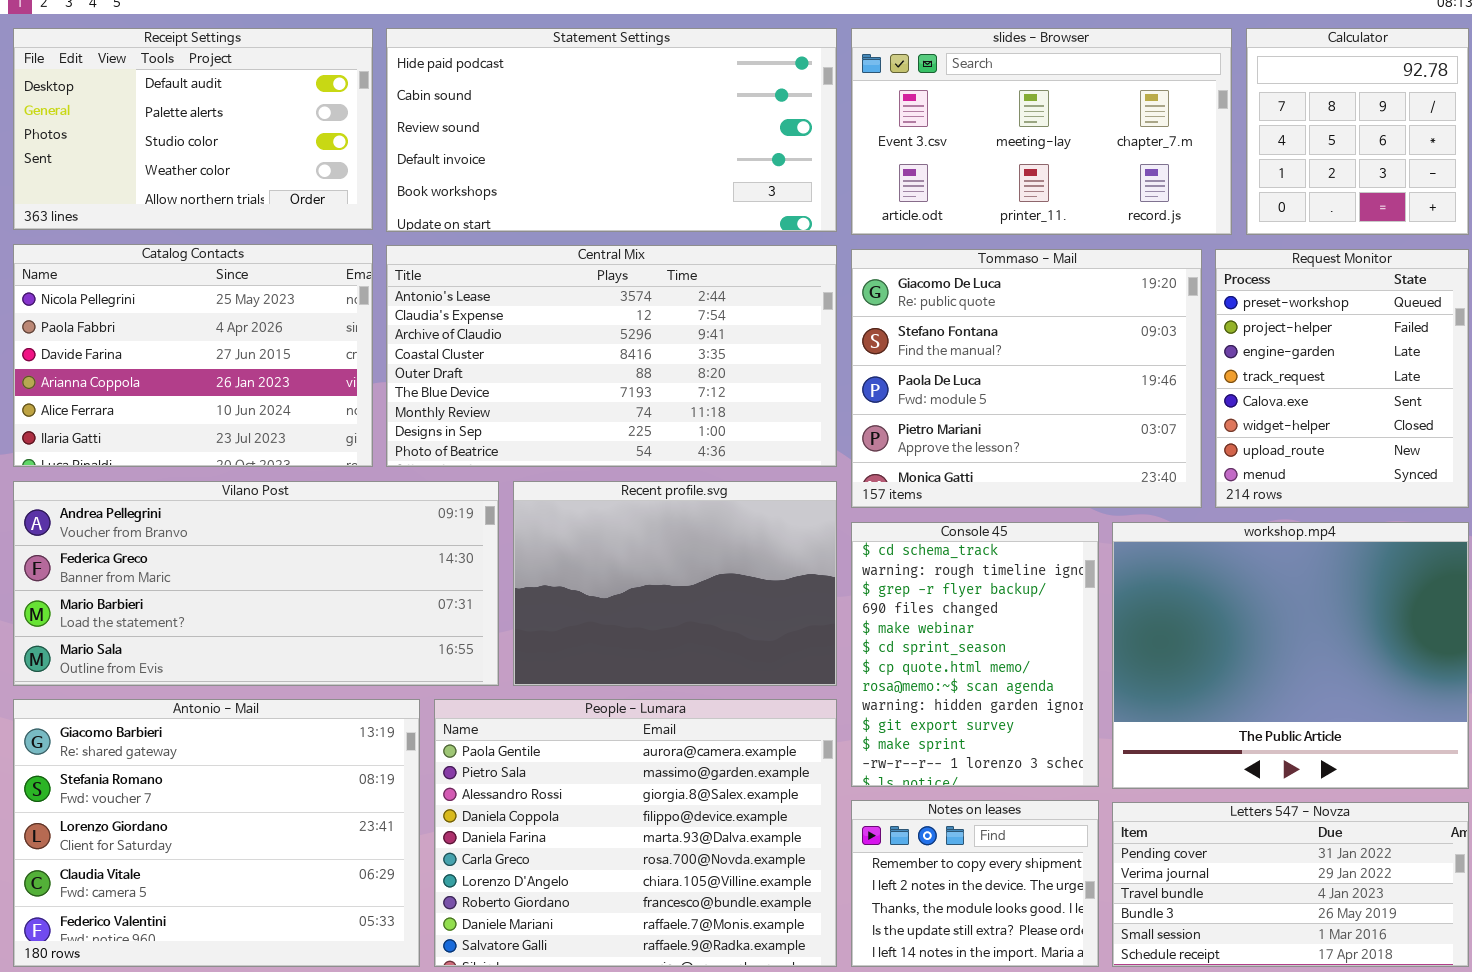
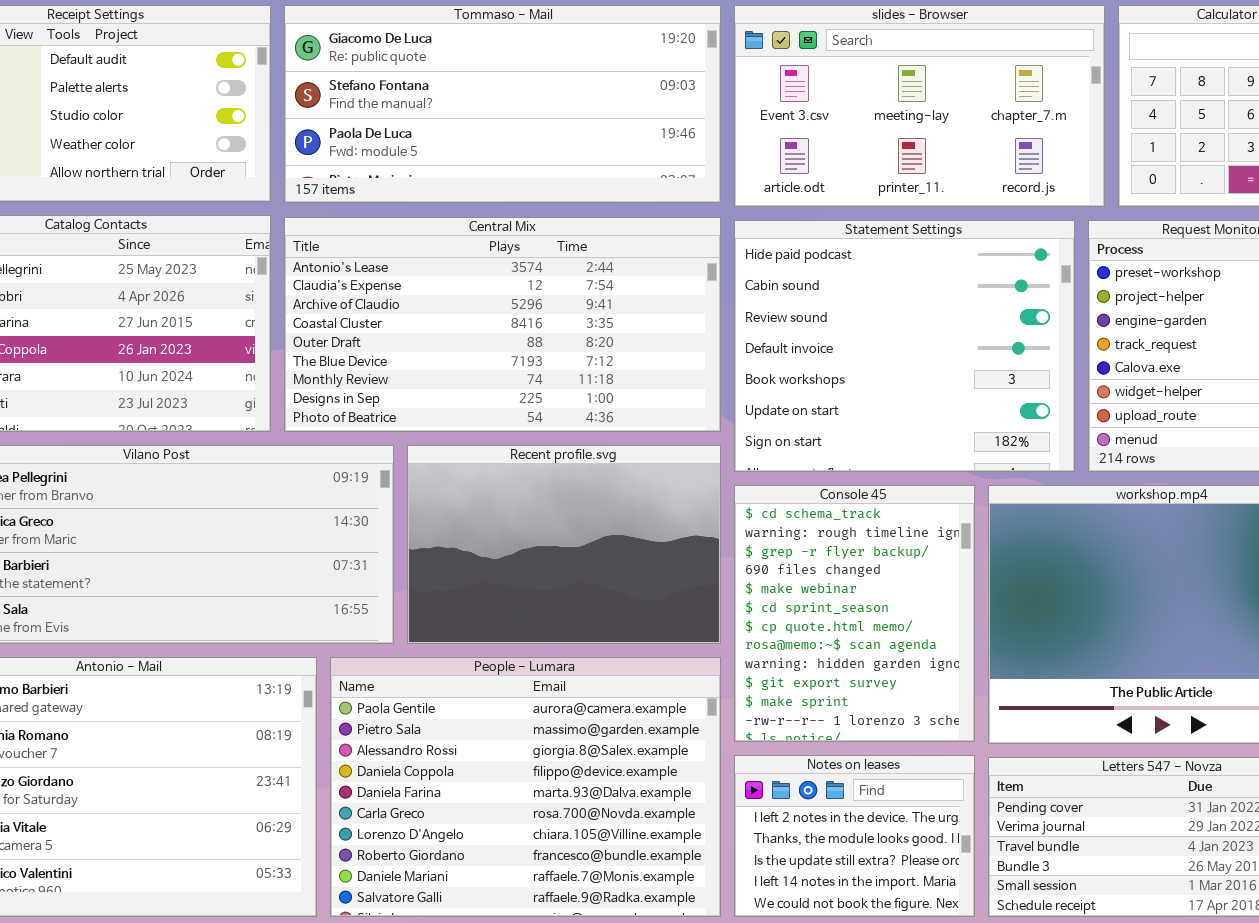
Statement Settings: [386,28,837,232] -> [734,220,1075,472], moved, resized
Tommaso - Mail: [851,249,1202,508] -> [284,5,721,203], moved, resized
Notes on leases: [851,800,1099,967] -> [734,755,975,917], scrolled down 1 row

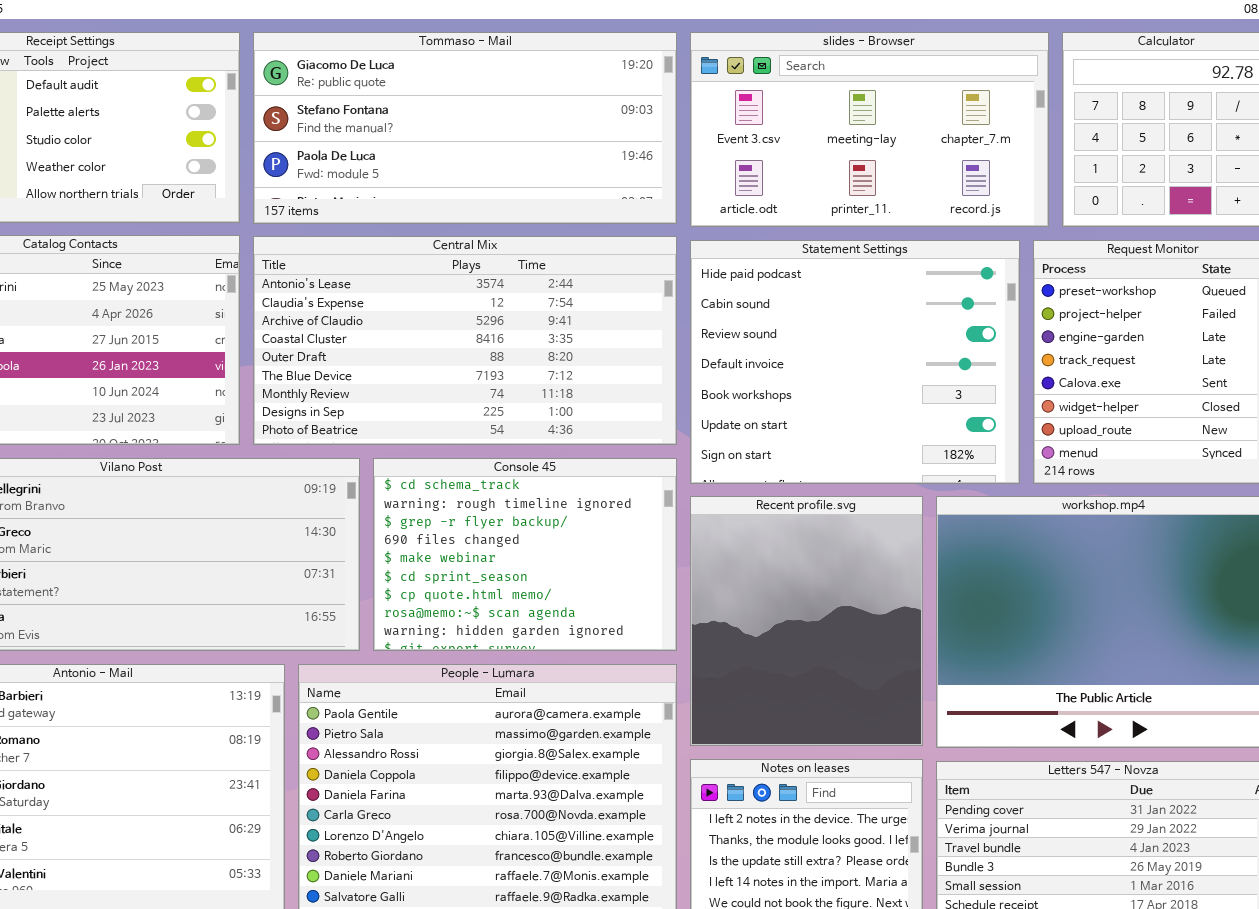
Recent profile.svg: [407,445,721,644] -> [690,496,923,746], moved, resized
Console 45: [734,485,975,742] -> [373,458,677,651], moved, resized

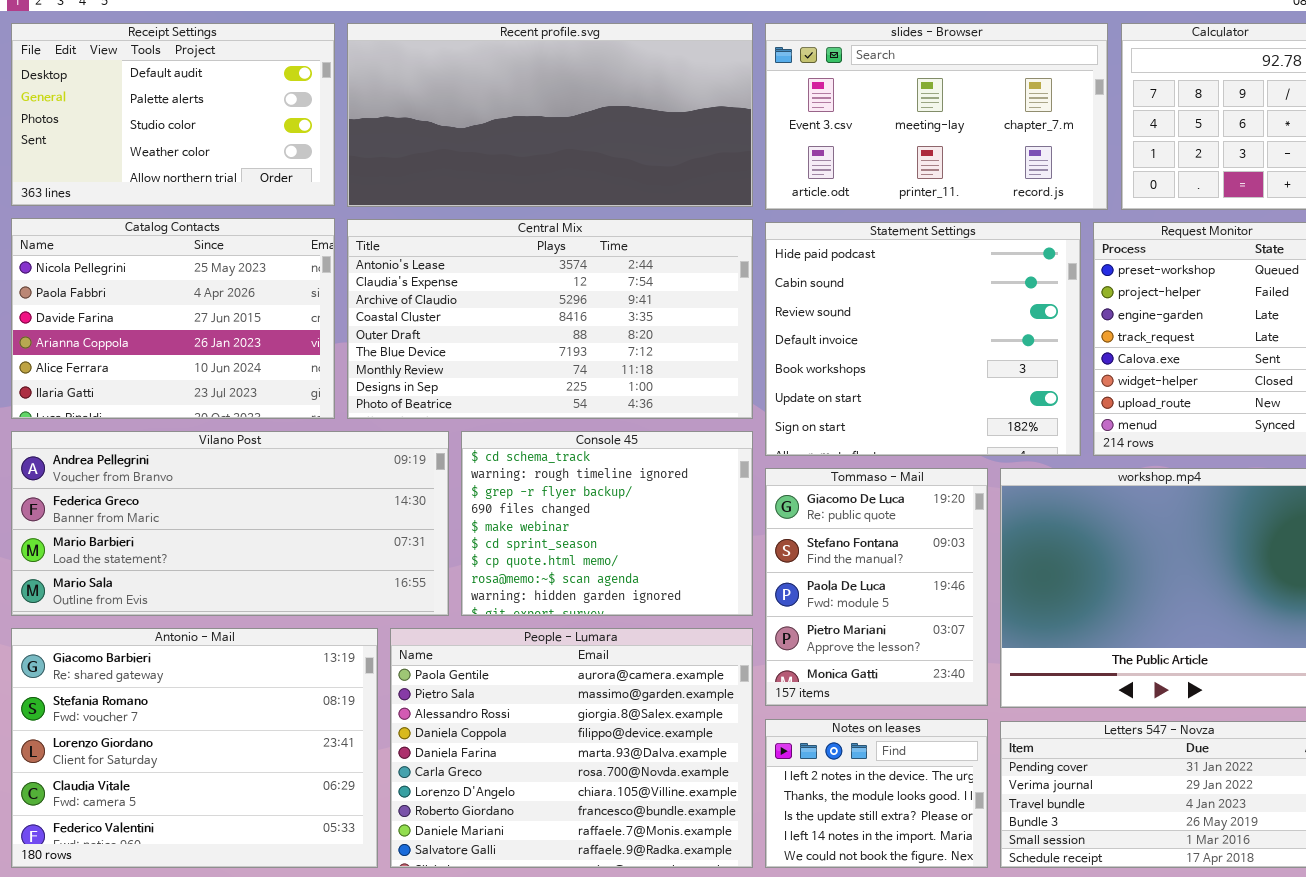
Tommaso - Mail: [253,32,677,224] -> [765,468,988,706], moved, resized
Recent profile.svg: [690,496,923,746] -> [347,23,753,207], moved, resized

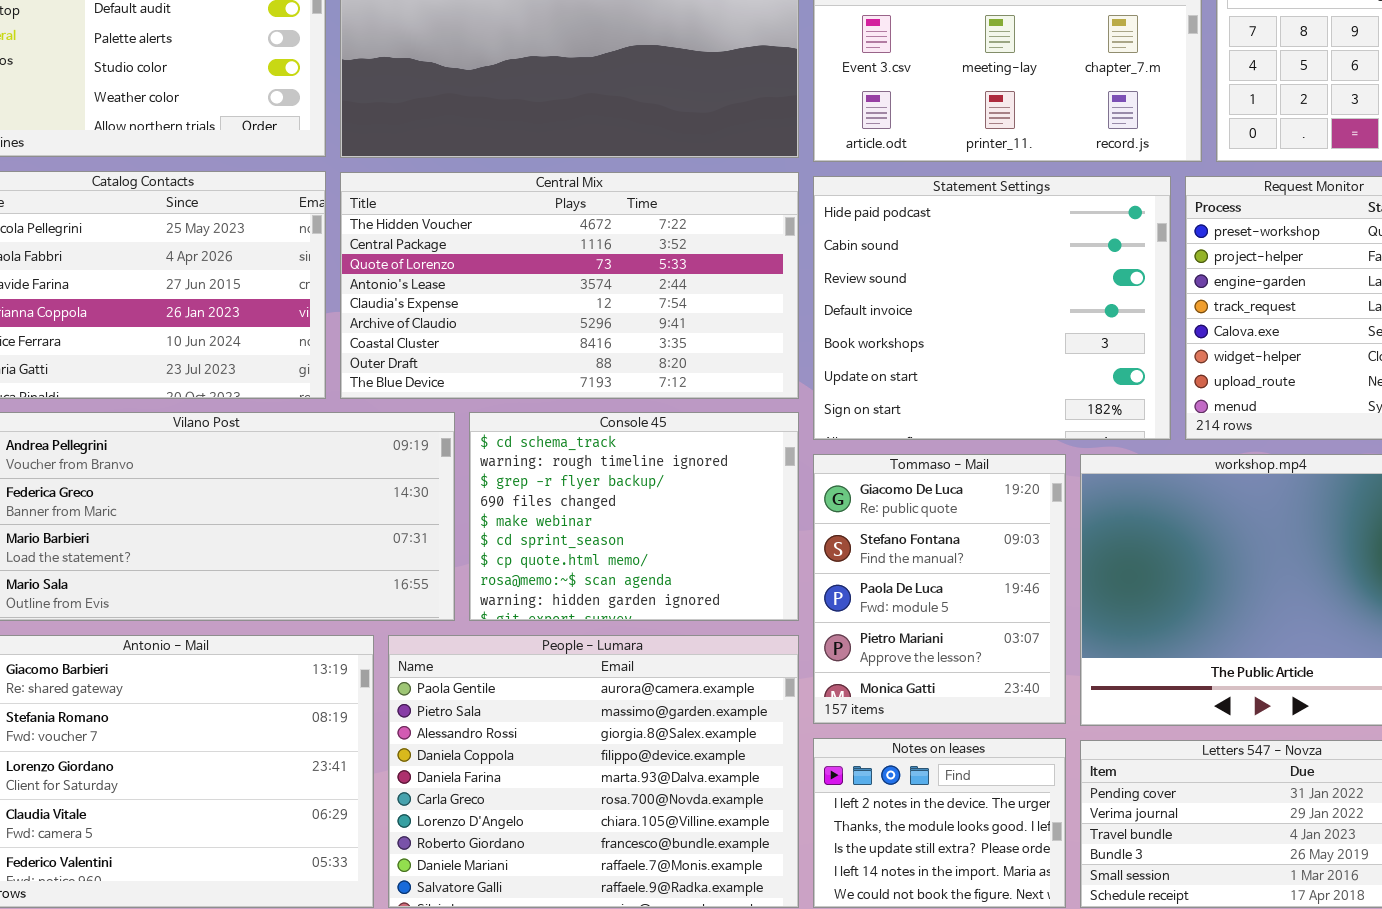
Central Mix: [347,219,753,419] -> [340,172,799,399], scrolled up 3 rows

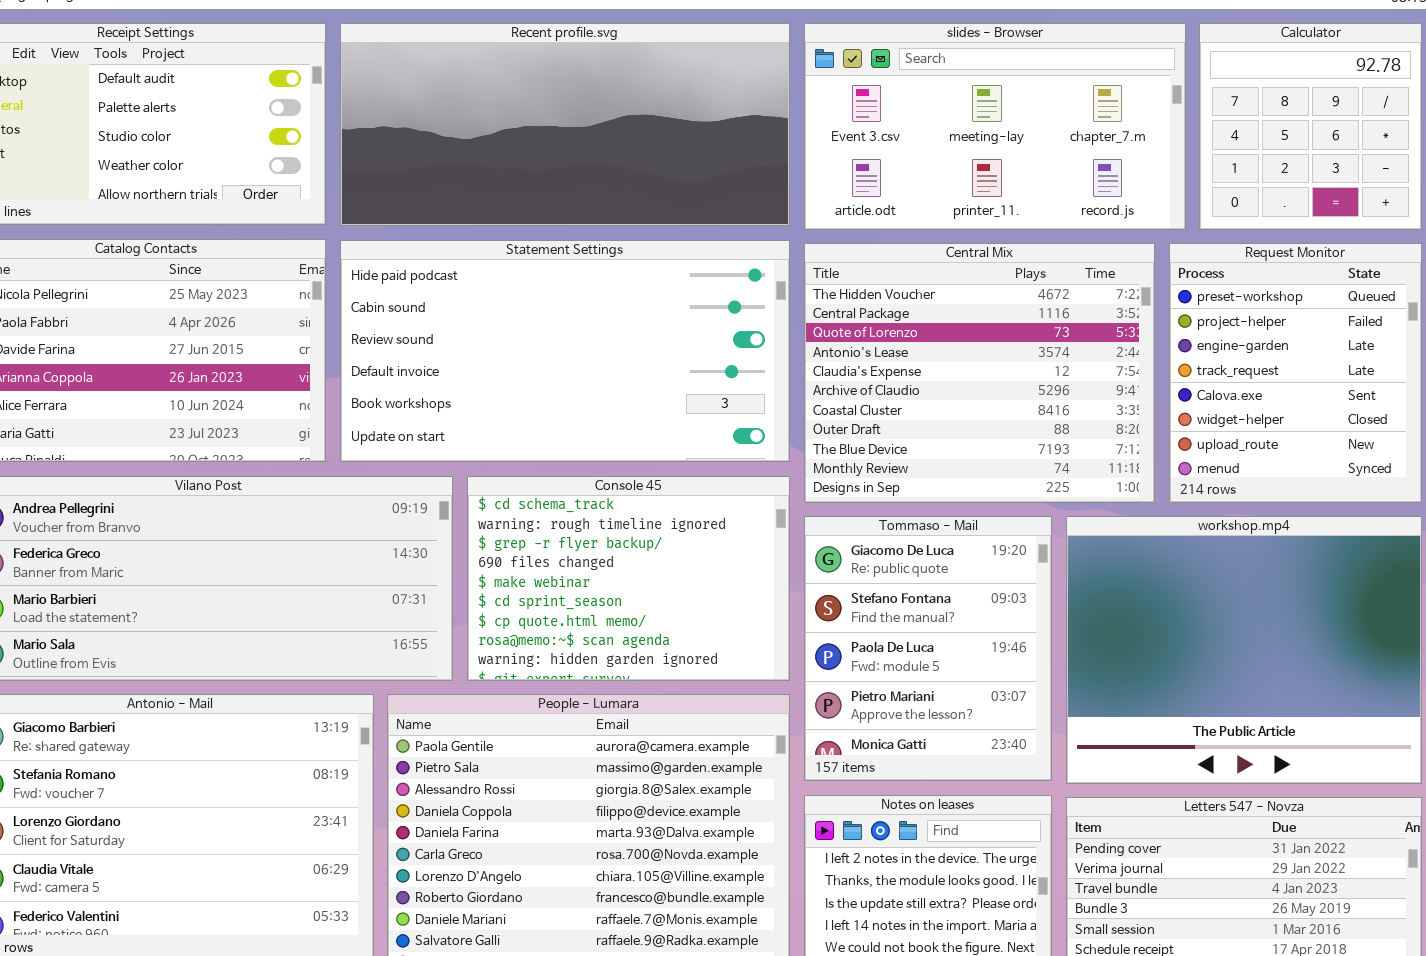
Central Mix: [340,172,799,399] -> [804,243,1155,503], moved, resized
Statement Settings: [813,176,1171,440] -> [340,240,790,462], moved, resized

